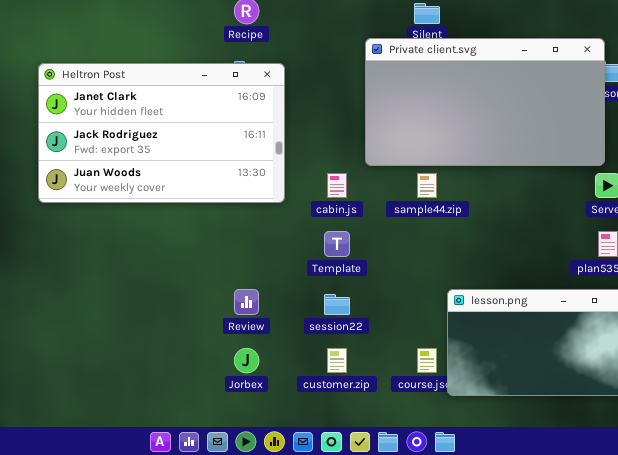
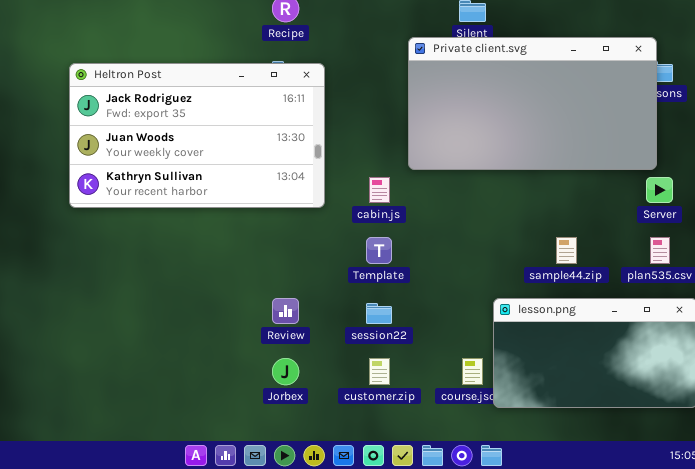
Heltron Post: [38,63,285,203] -> [69,63,325,208], scrolled down 1 row
sample44.zip: [417,173,437,198] -> [556,237,577,264], moved

